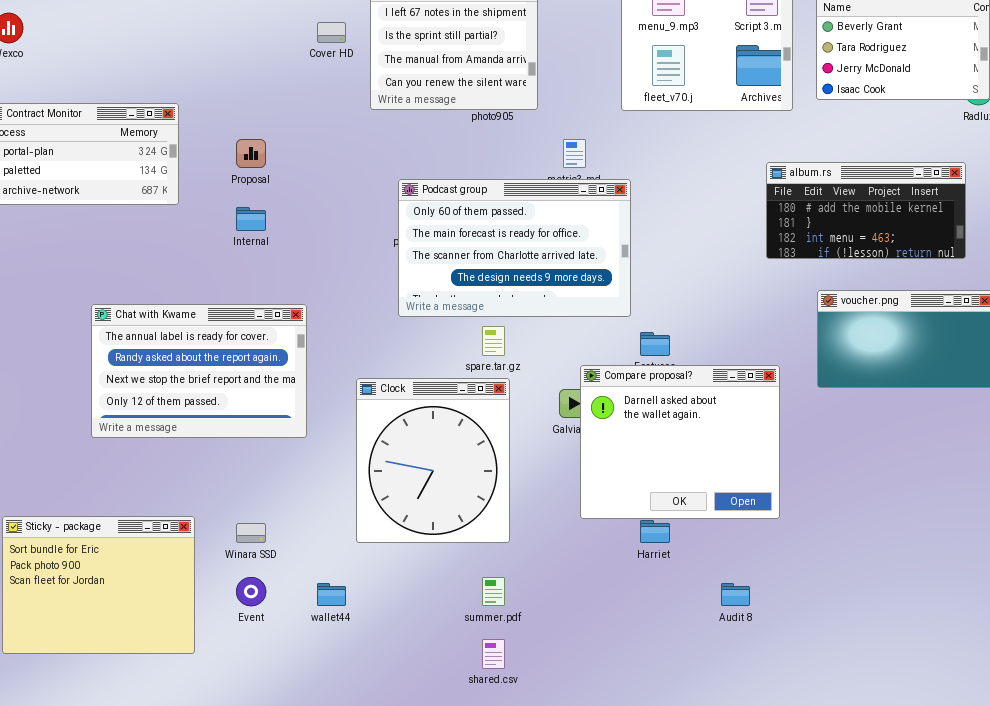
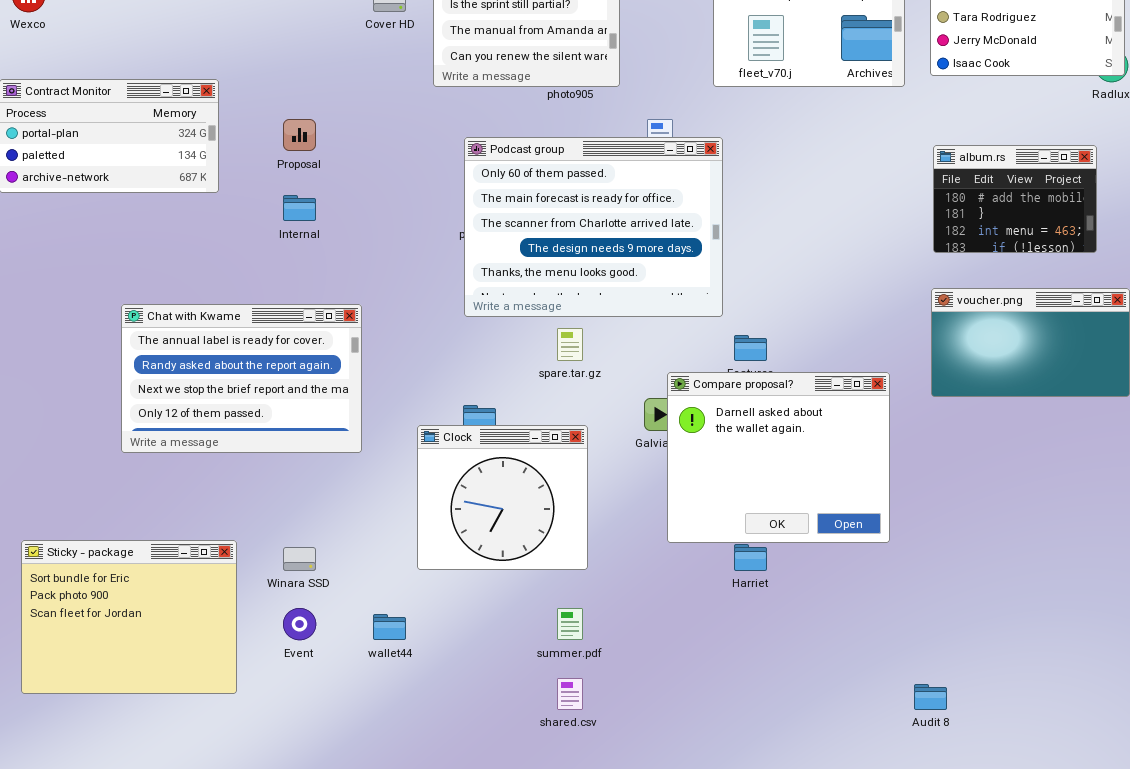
album.rs: [766,162,966,259] -> [933,145,1097,253], resized
Podcast group: [398,179,631,317] -> [464,137,723,317], resized
Clock: [356,378,510,543] -> [417,425,588,570], resized
Audit 8: [721,583,750,606] -> [914,684,947,710], moved

